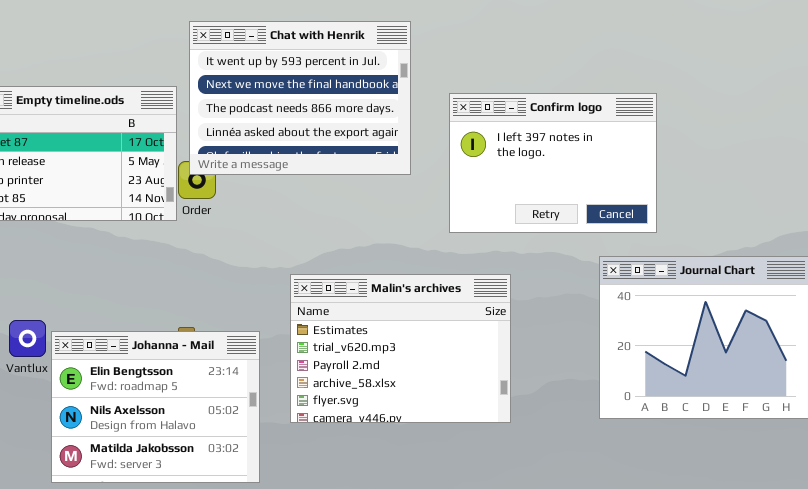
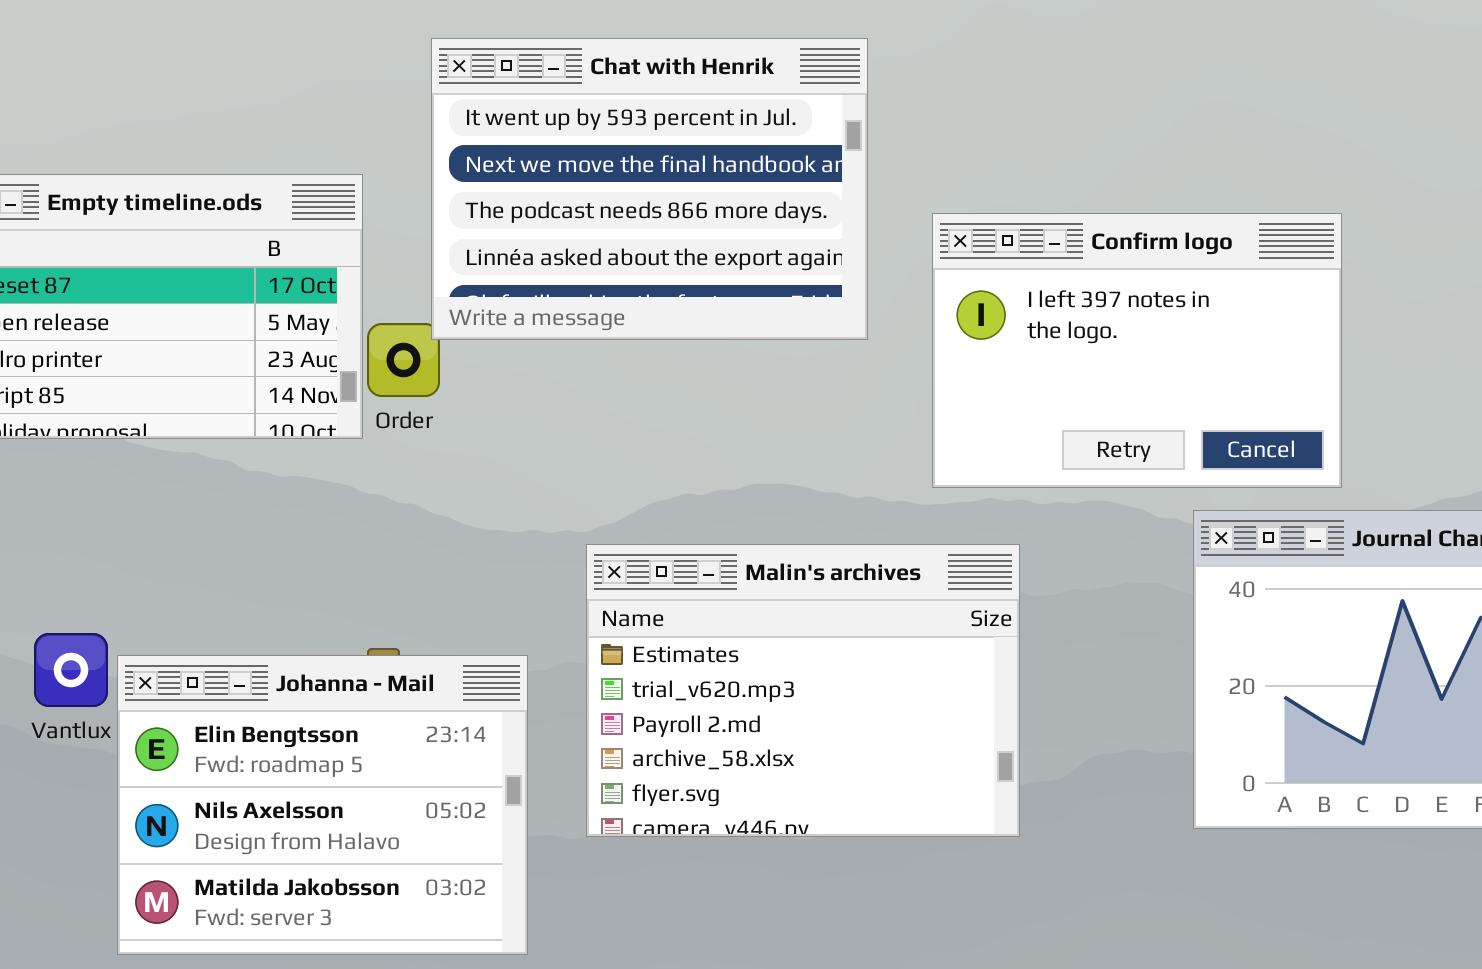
Chat with Henrik: [189,21,411,175] -> [431,38,868,340], moved
Confirm logo: [449,93,657,233] -> [932,213,1342,488], moved

